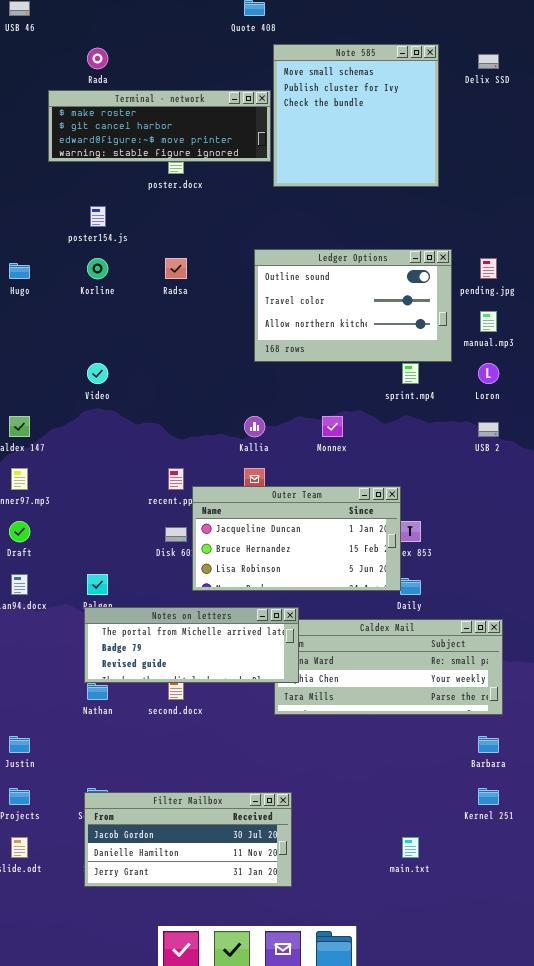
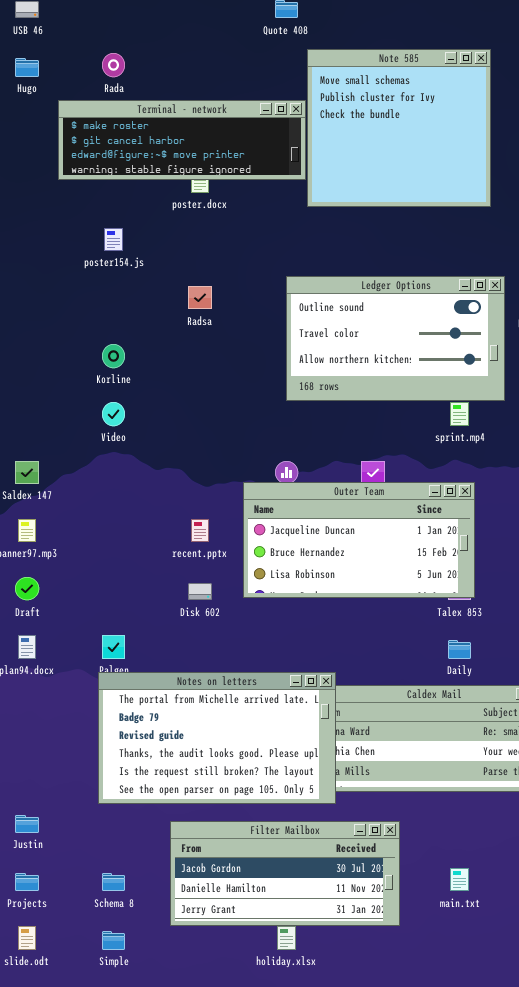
Korline: [87,258,108,279] -> [102,344,125,368], moved
Hugo: [9,263,30,279] -> [15,58,39,77], moved
Outer Team: [192,486,401,591] -> [243,482,475,598], moved
Notes on letters: [84,607,299,683] -> [98,672,336,804], resized
Filter Mailbox: [84,792,292,887] -> [170,821,400,926], moved
main.txt: [402,837,419,858] -> [450,868,469,891], moved

